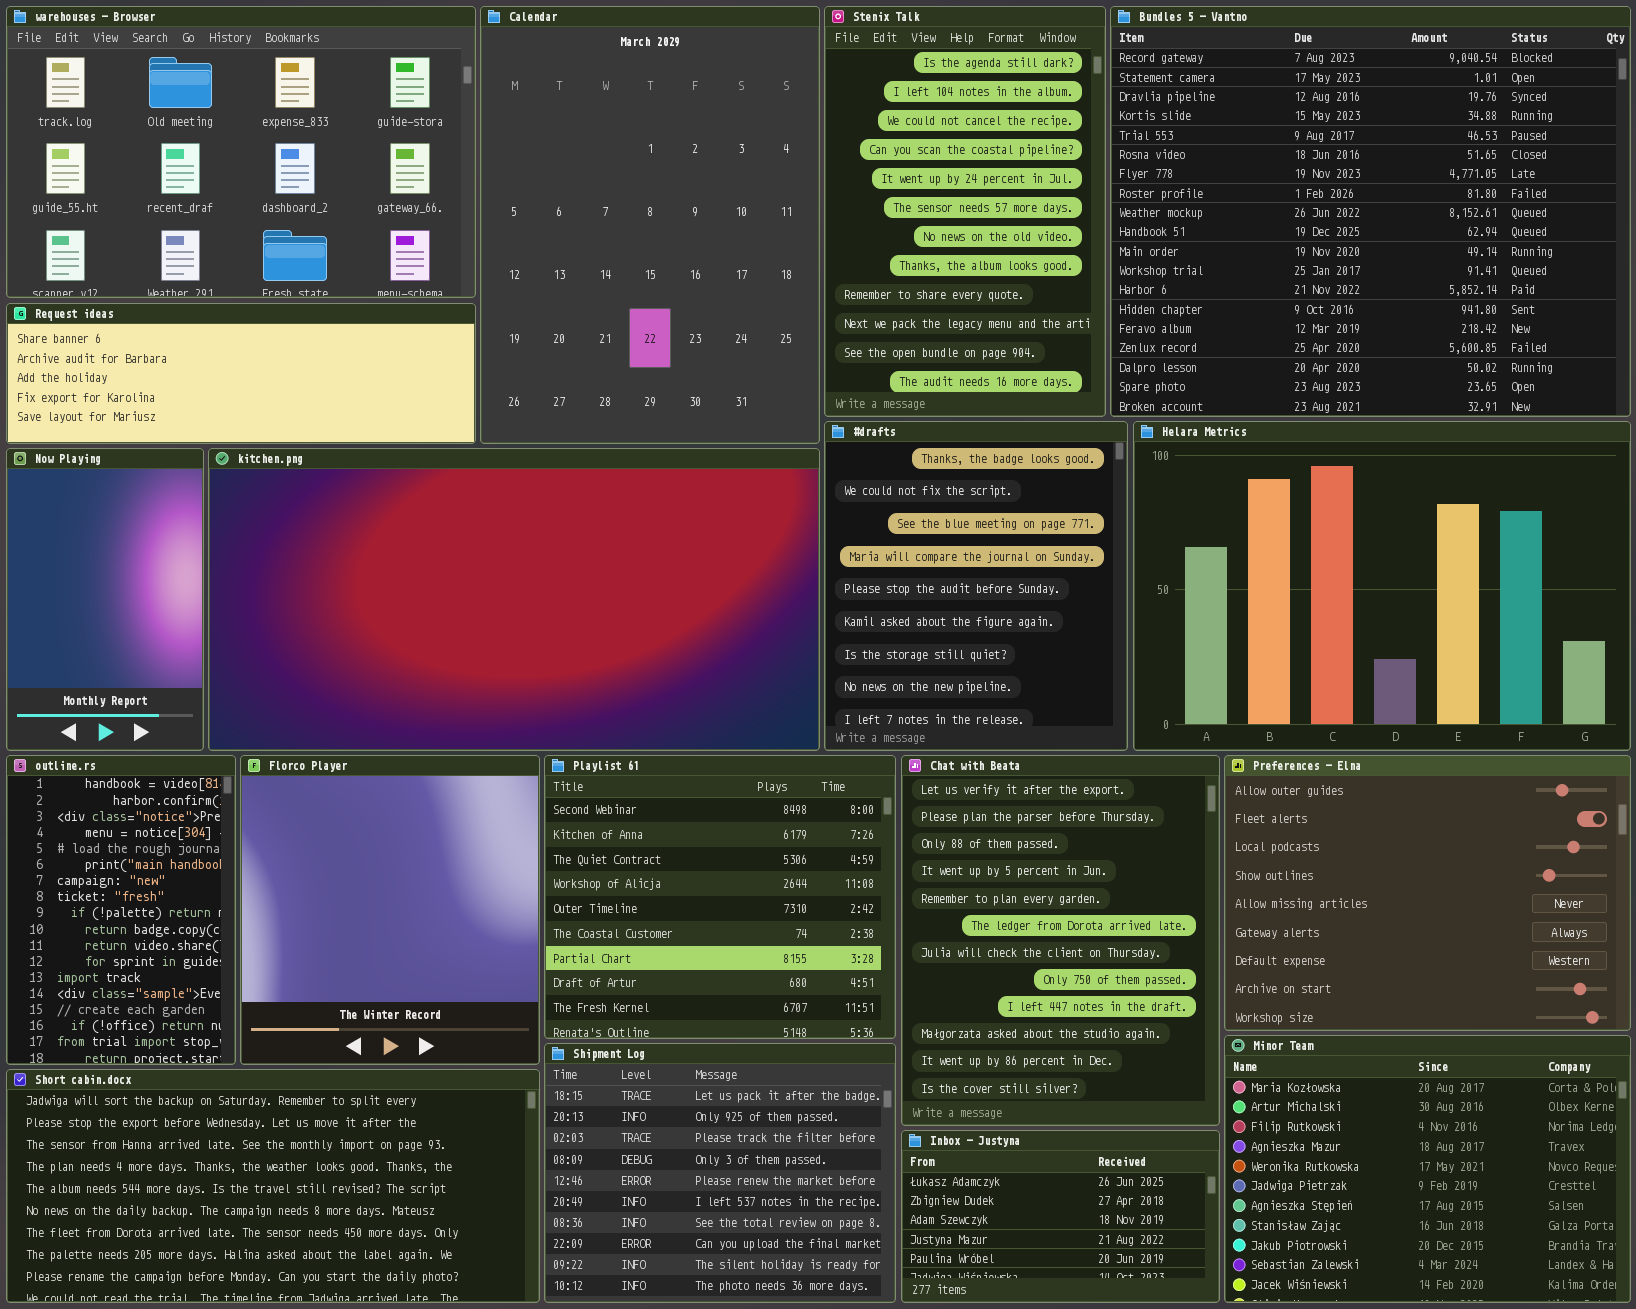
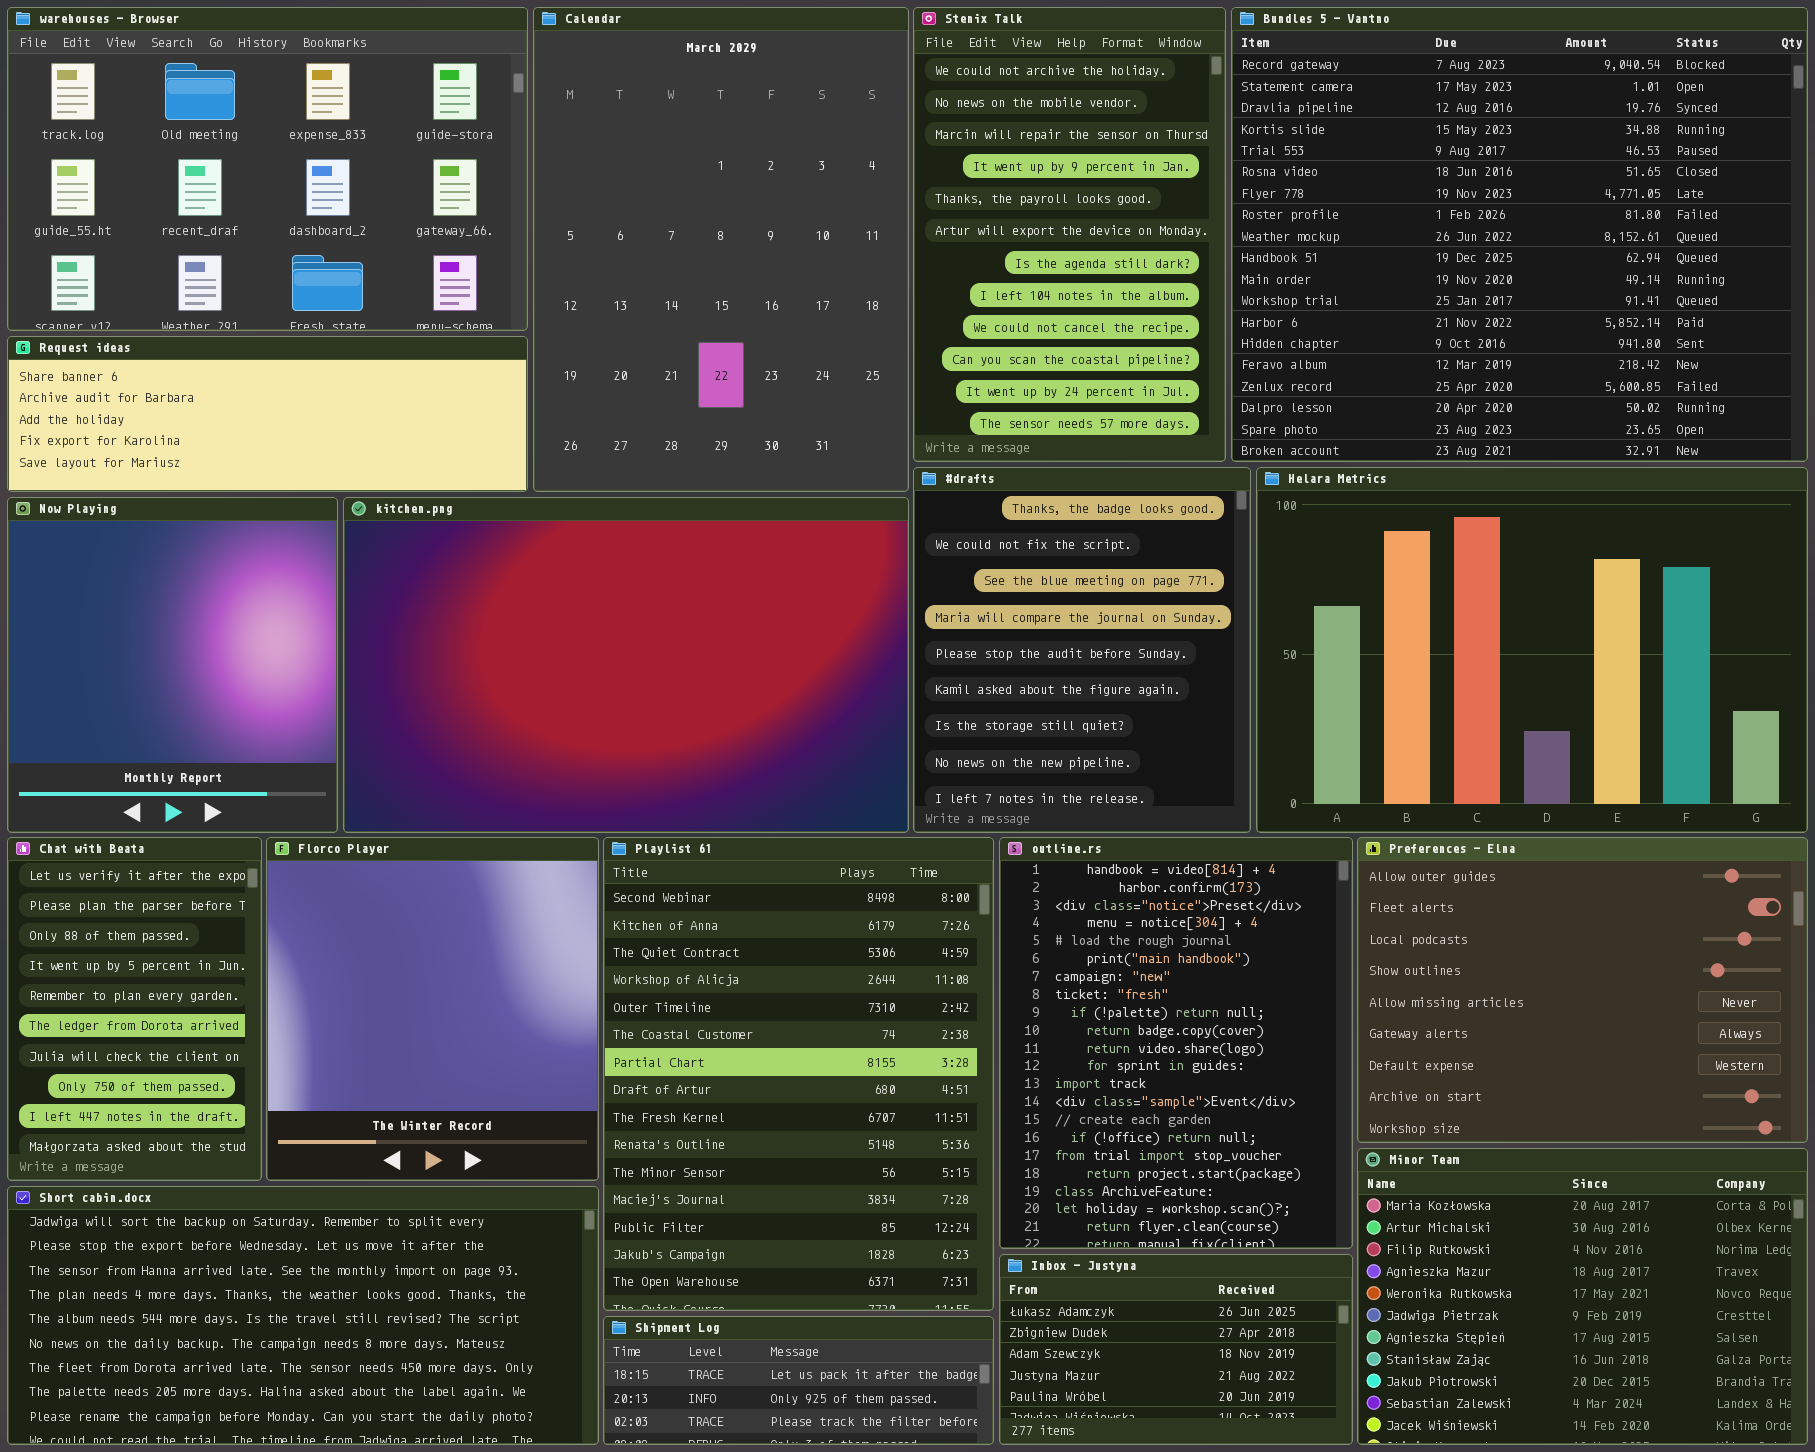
Stenix Talk: [824,6,1106,417] -> [913,7,1226,462], scrolled up 6 rows
Now Playing: [6,448,204,751] -> [7,497,338,833], resized
kitchen.png: [208,448,820,751] -> [343,497,909,833], resized
outline.rs: [6,755,236,1065] -> [999,837,1353,1249], moved, resized
Playlist 61: [544,755,896,1039] -> [603,837,994,1311], resized
Chat with Beata: [901,755,1220,1126] -> [7,837,262,1181], moved, resized
Shipment Log: [544,1043,896,1303] -> [603,1316,994,1445], resized

